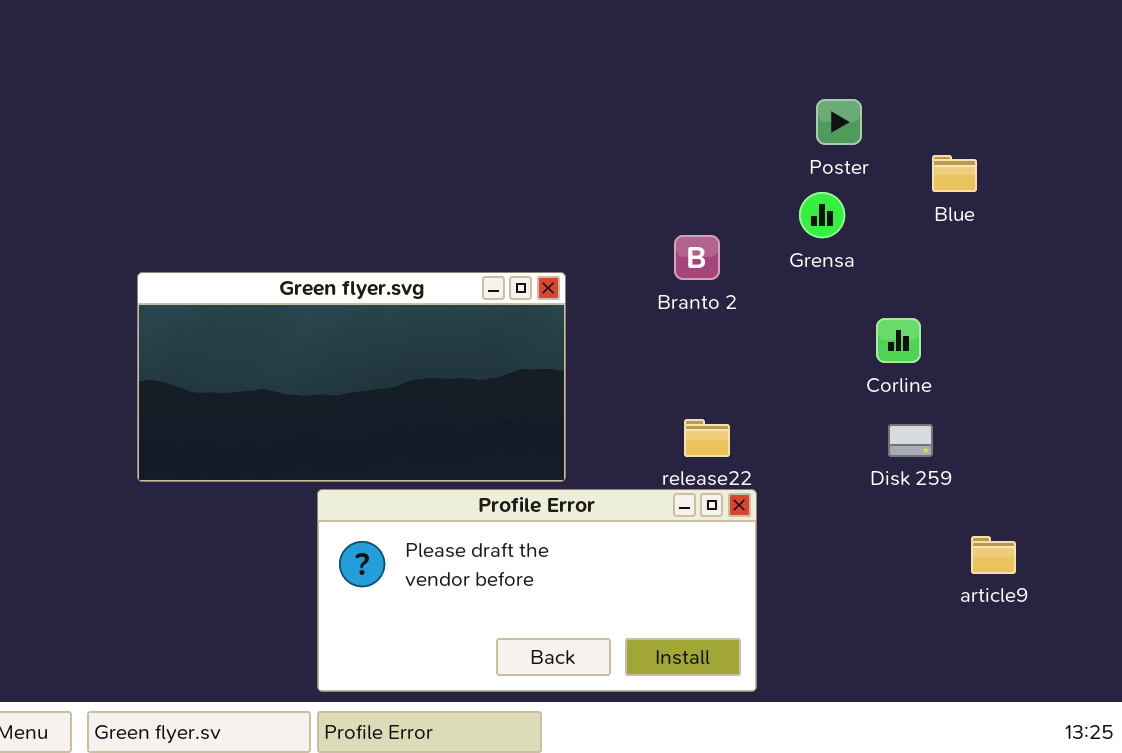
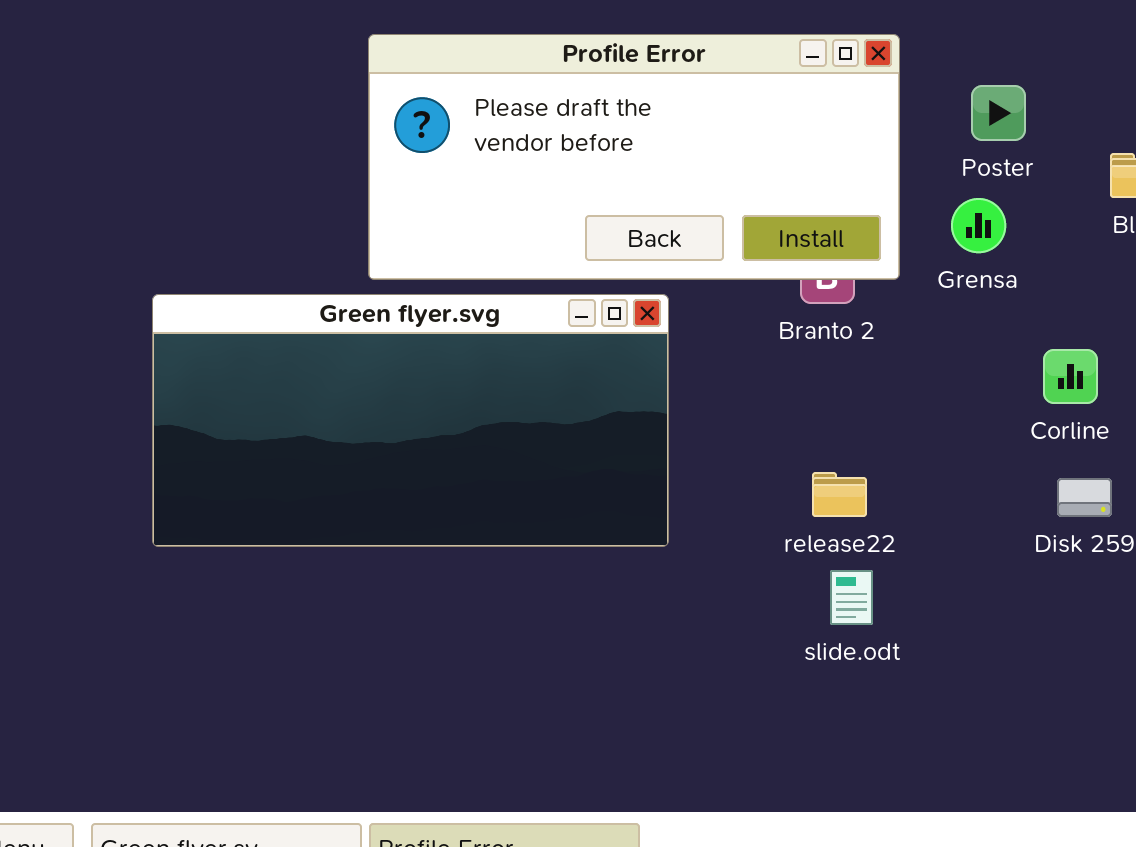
Profile Error: [317,489,757,692] -> [368,34,900,280], moved

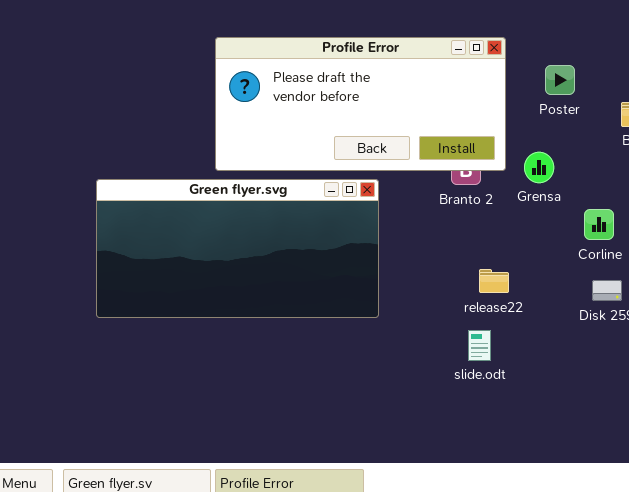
Grensa: [951,198,1006,253] -> [524,152,554,183], moved
release22: [812,472,867,517] -> [479,269,509,293], moved

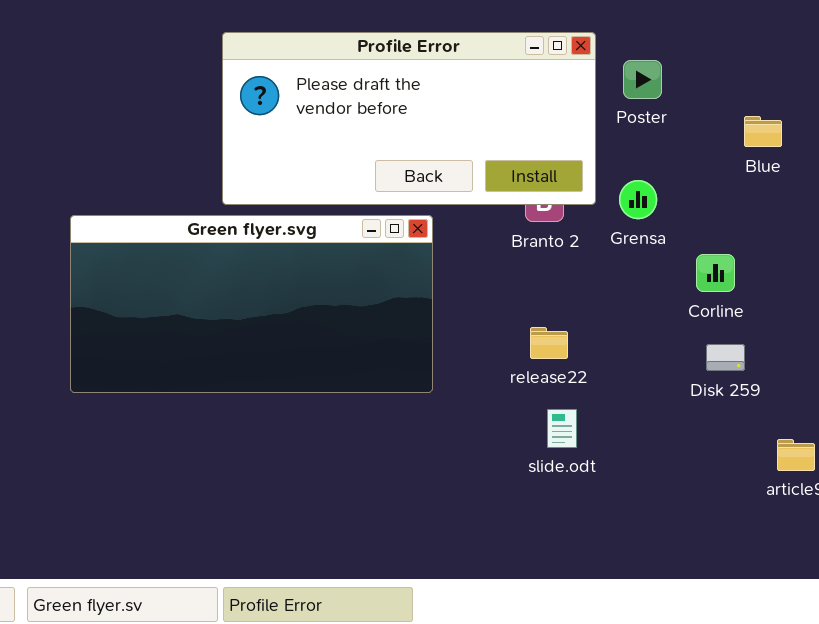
Poster: [545,65,575,95] -> [623,60,662,99], moved
release22: [479,269,509,293] -> [530,327,568,359], moved

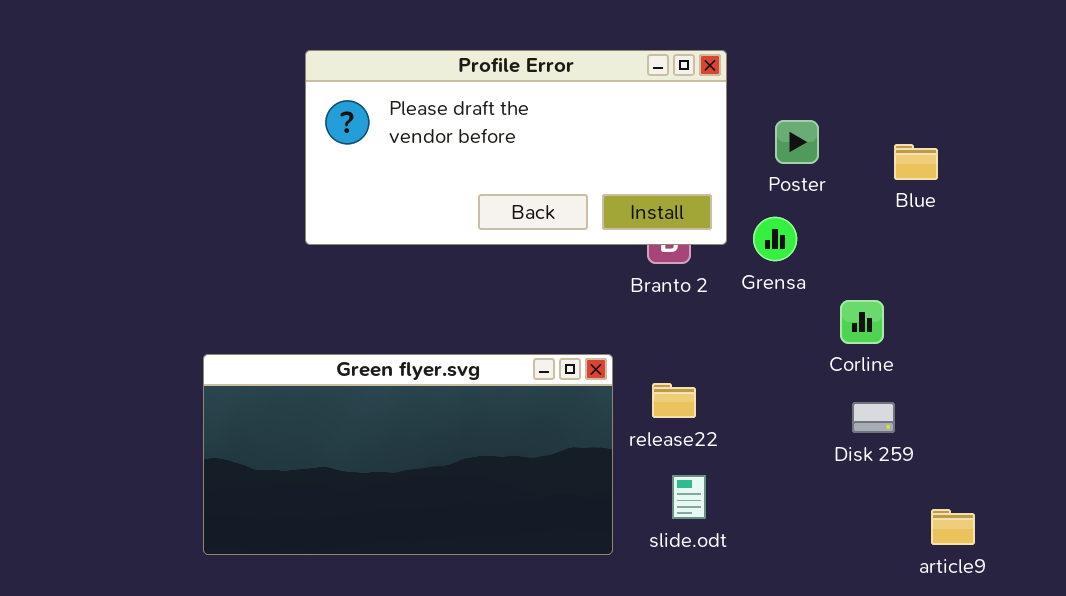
Poster: [623,60,662,99] -> [775,120,819,164], moved
Green flyer.svg: [70,215,433,393] -> [203,354,613,555], moved

